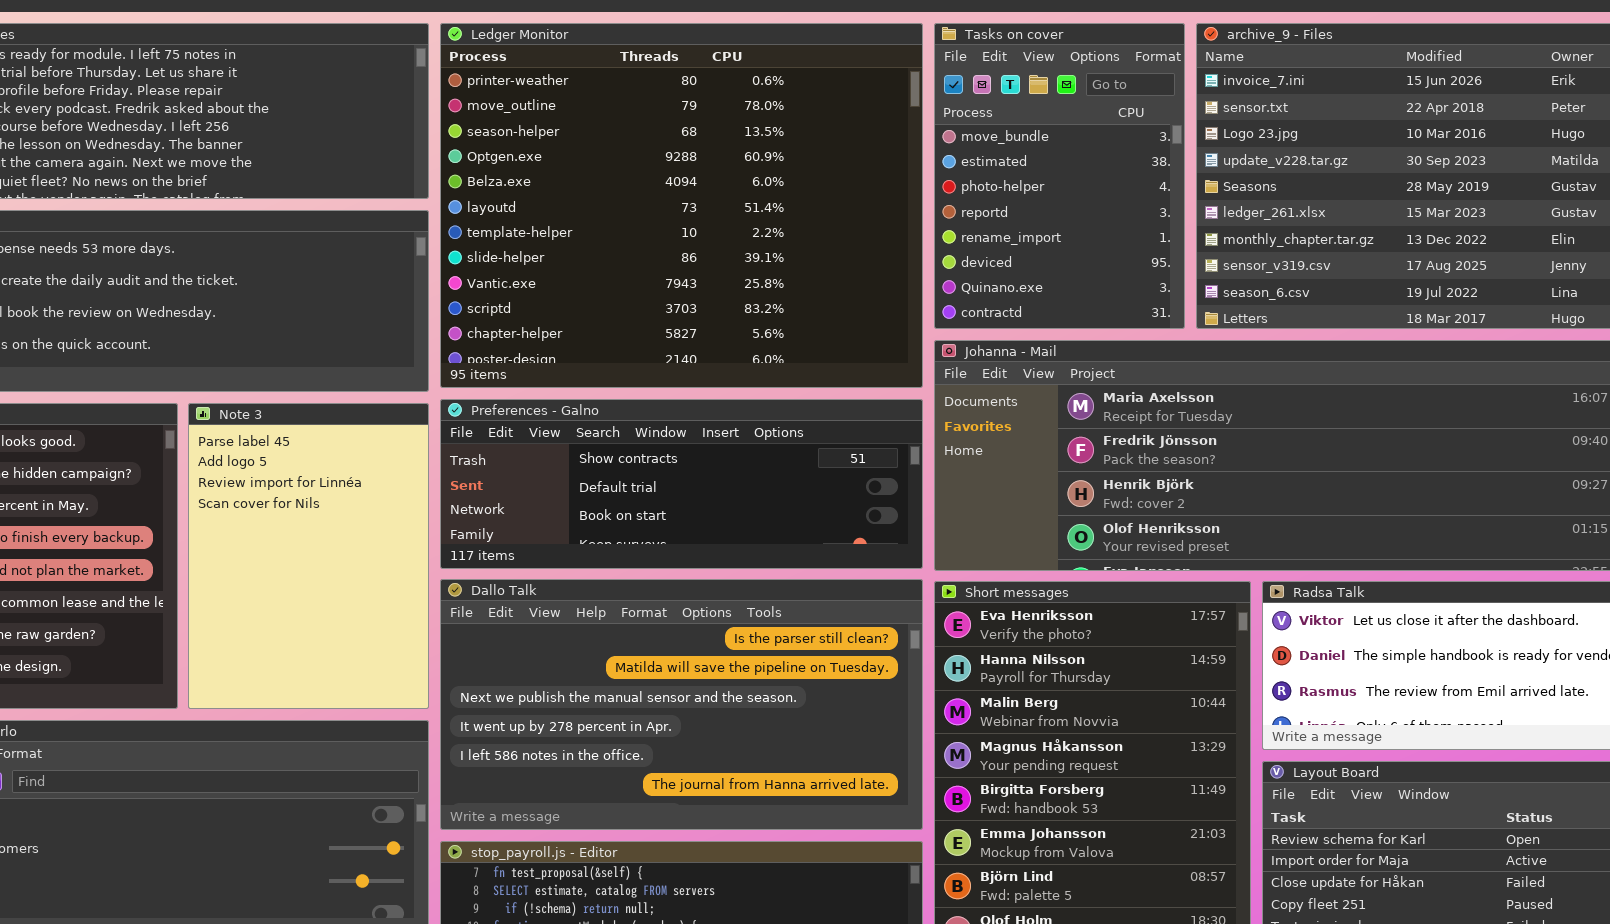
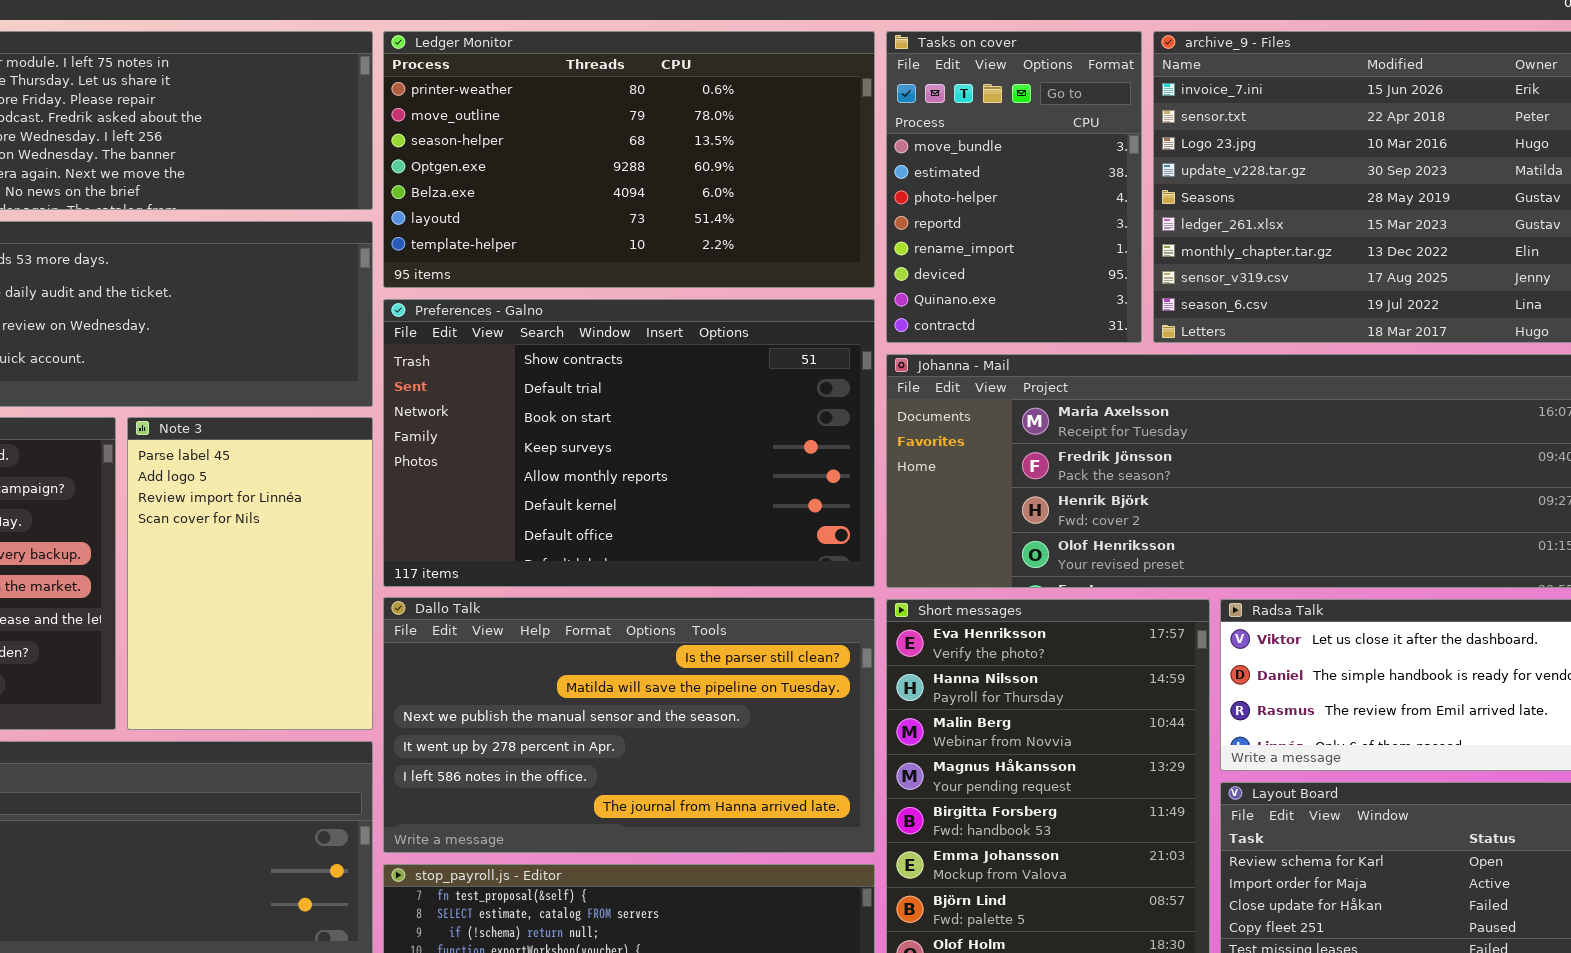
Ledger Monitor: [440,23,923,388] -> [383,31,875,288], resized
Preferences - Galno: [440,399,923,569] -> [383,299,875,587], resized

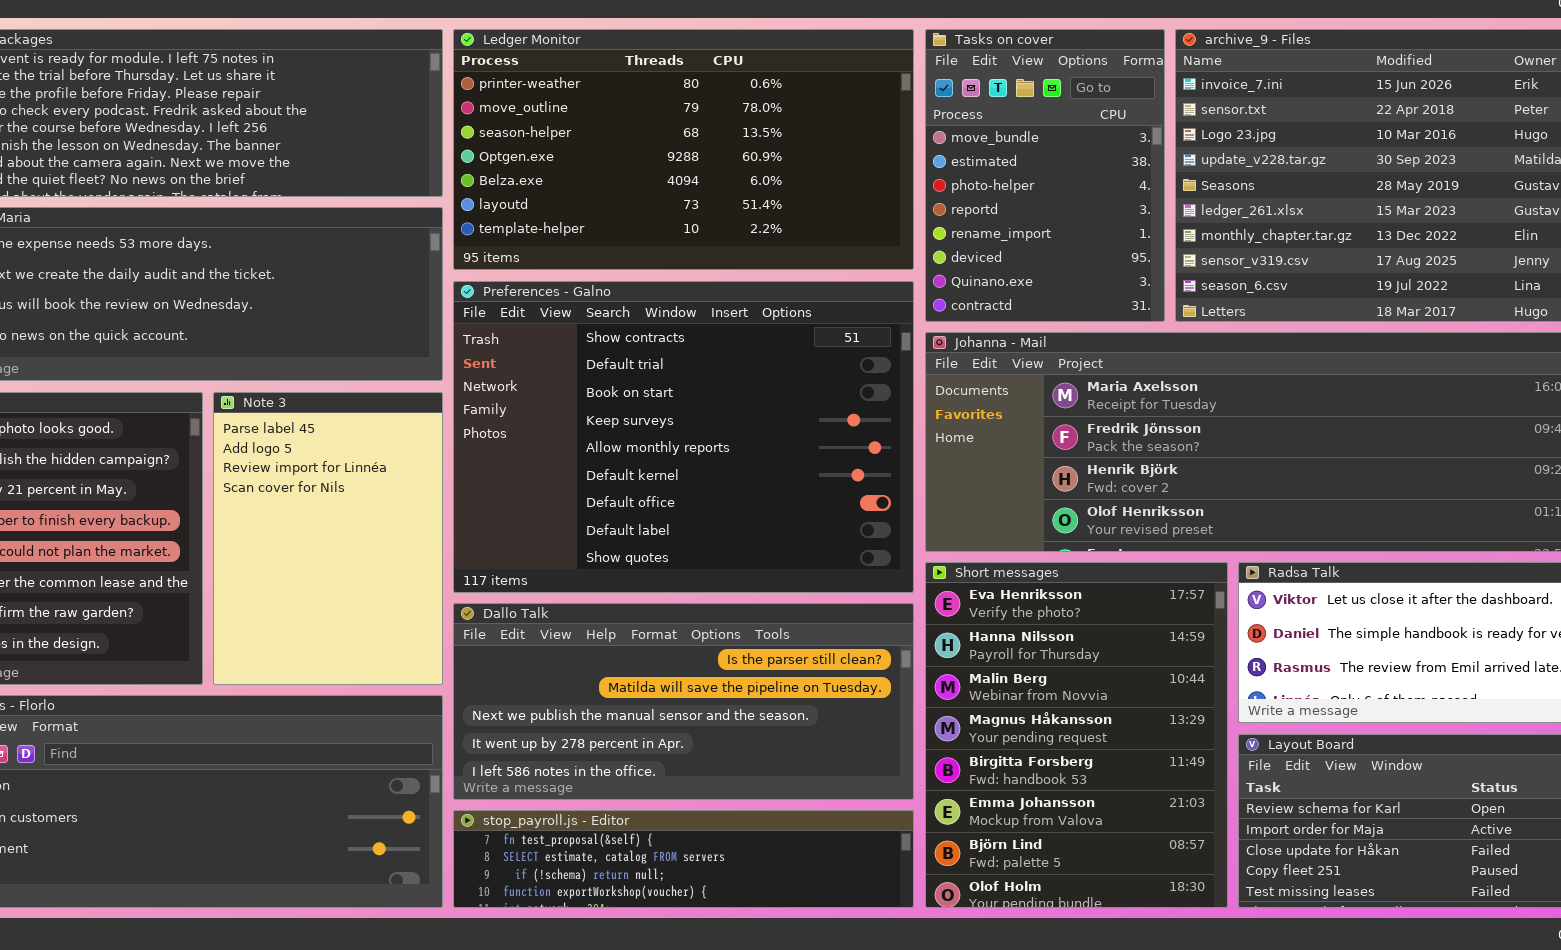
Preferences - Galno: [383,299,875,587] -> [453,281,914,593], resized
Dallo Talk: [383,597,875,853] -> [453,603,914,800], resized

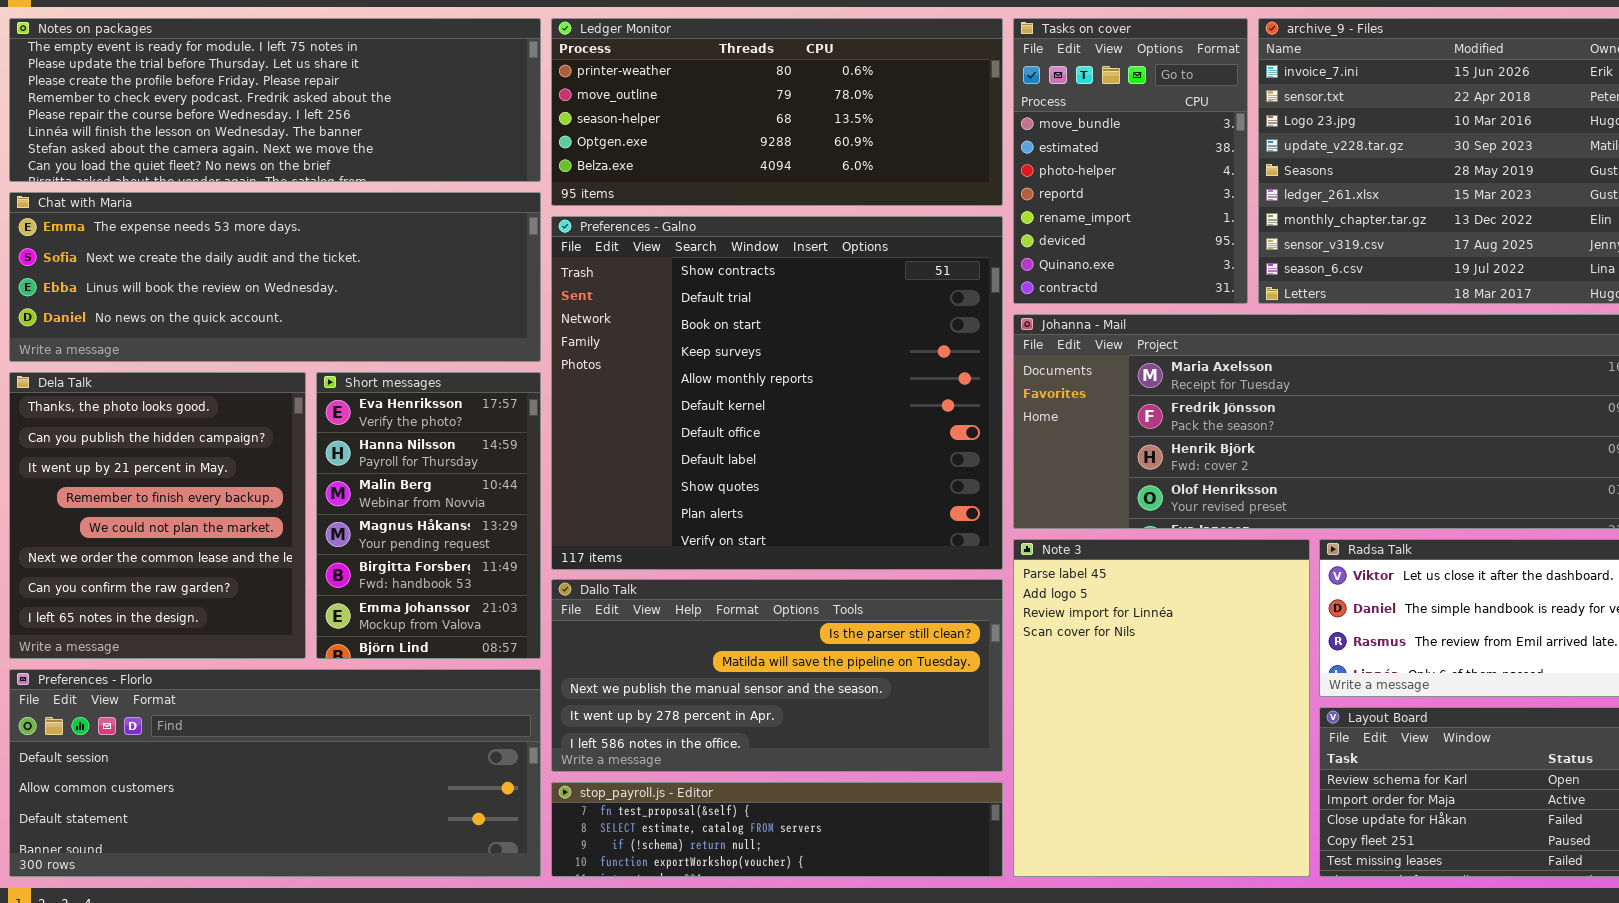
Ledger Monitor: [453,29,914,270] -> [551,18,1003,206], resized
Preferences - Galno: [453,281,914,593] -> [551,216,1003,570], resized
Note 3: [213,392,443,685] -> [1013,539,1310,877], moved, resized
Short messages: [925,562,1228,908] -> [316,372,541,659], moved, resized

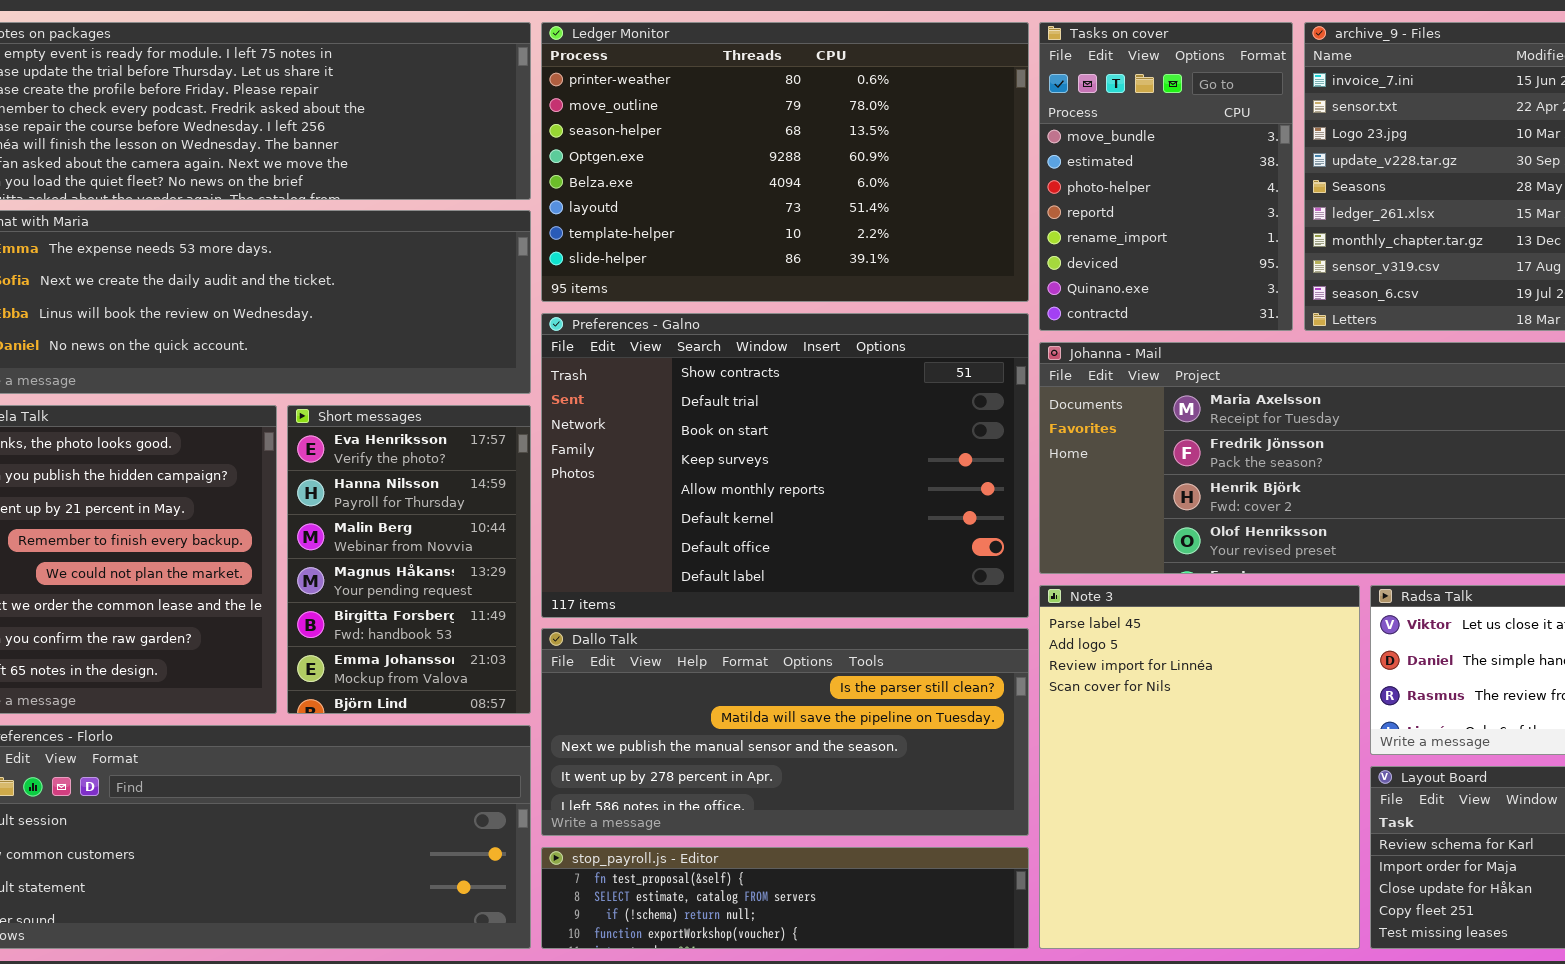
Ledger Monitor: [551,18,1003,206] -> [541,22,1029,302], resized
Preferences - Galno: [551,216,1003,570] -> [541,313,1029,618], resized

